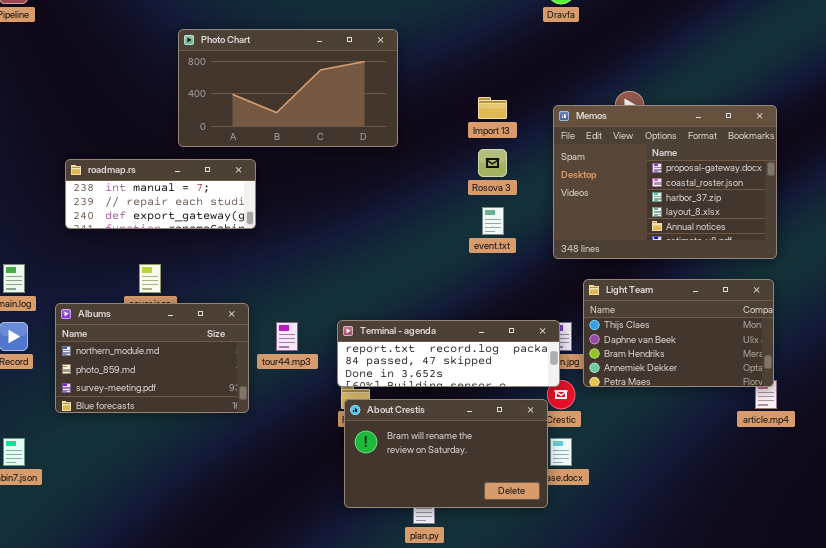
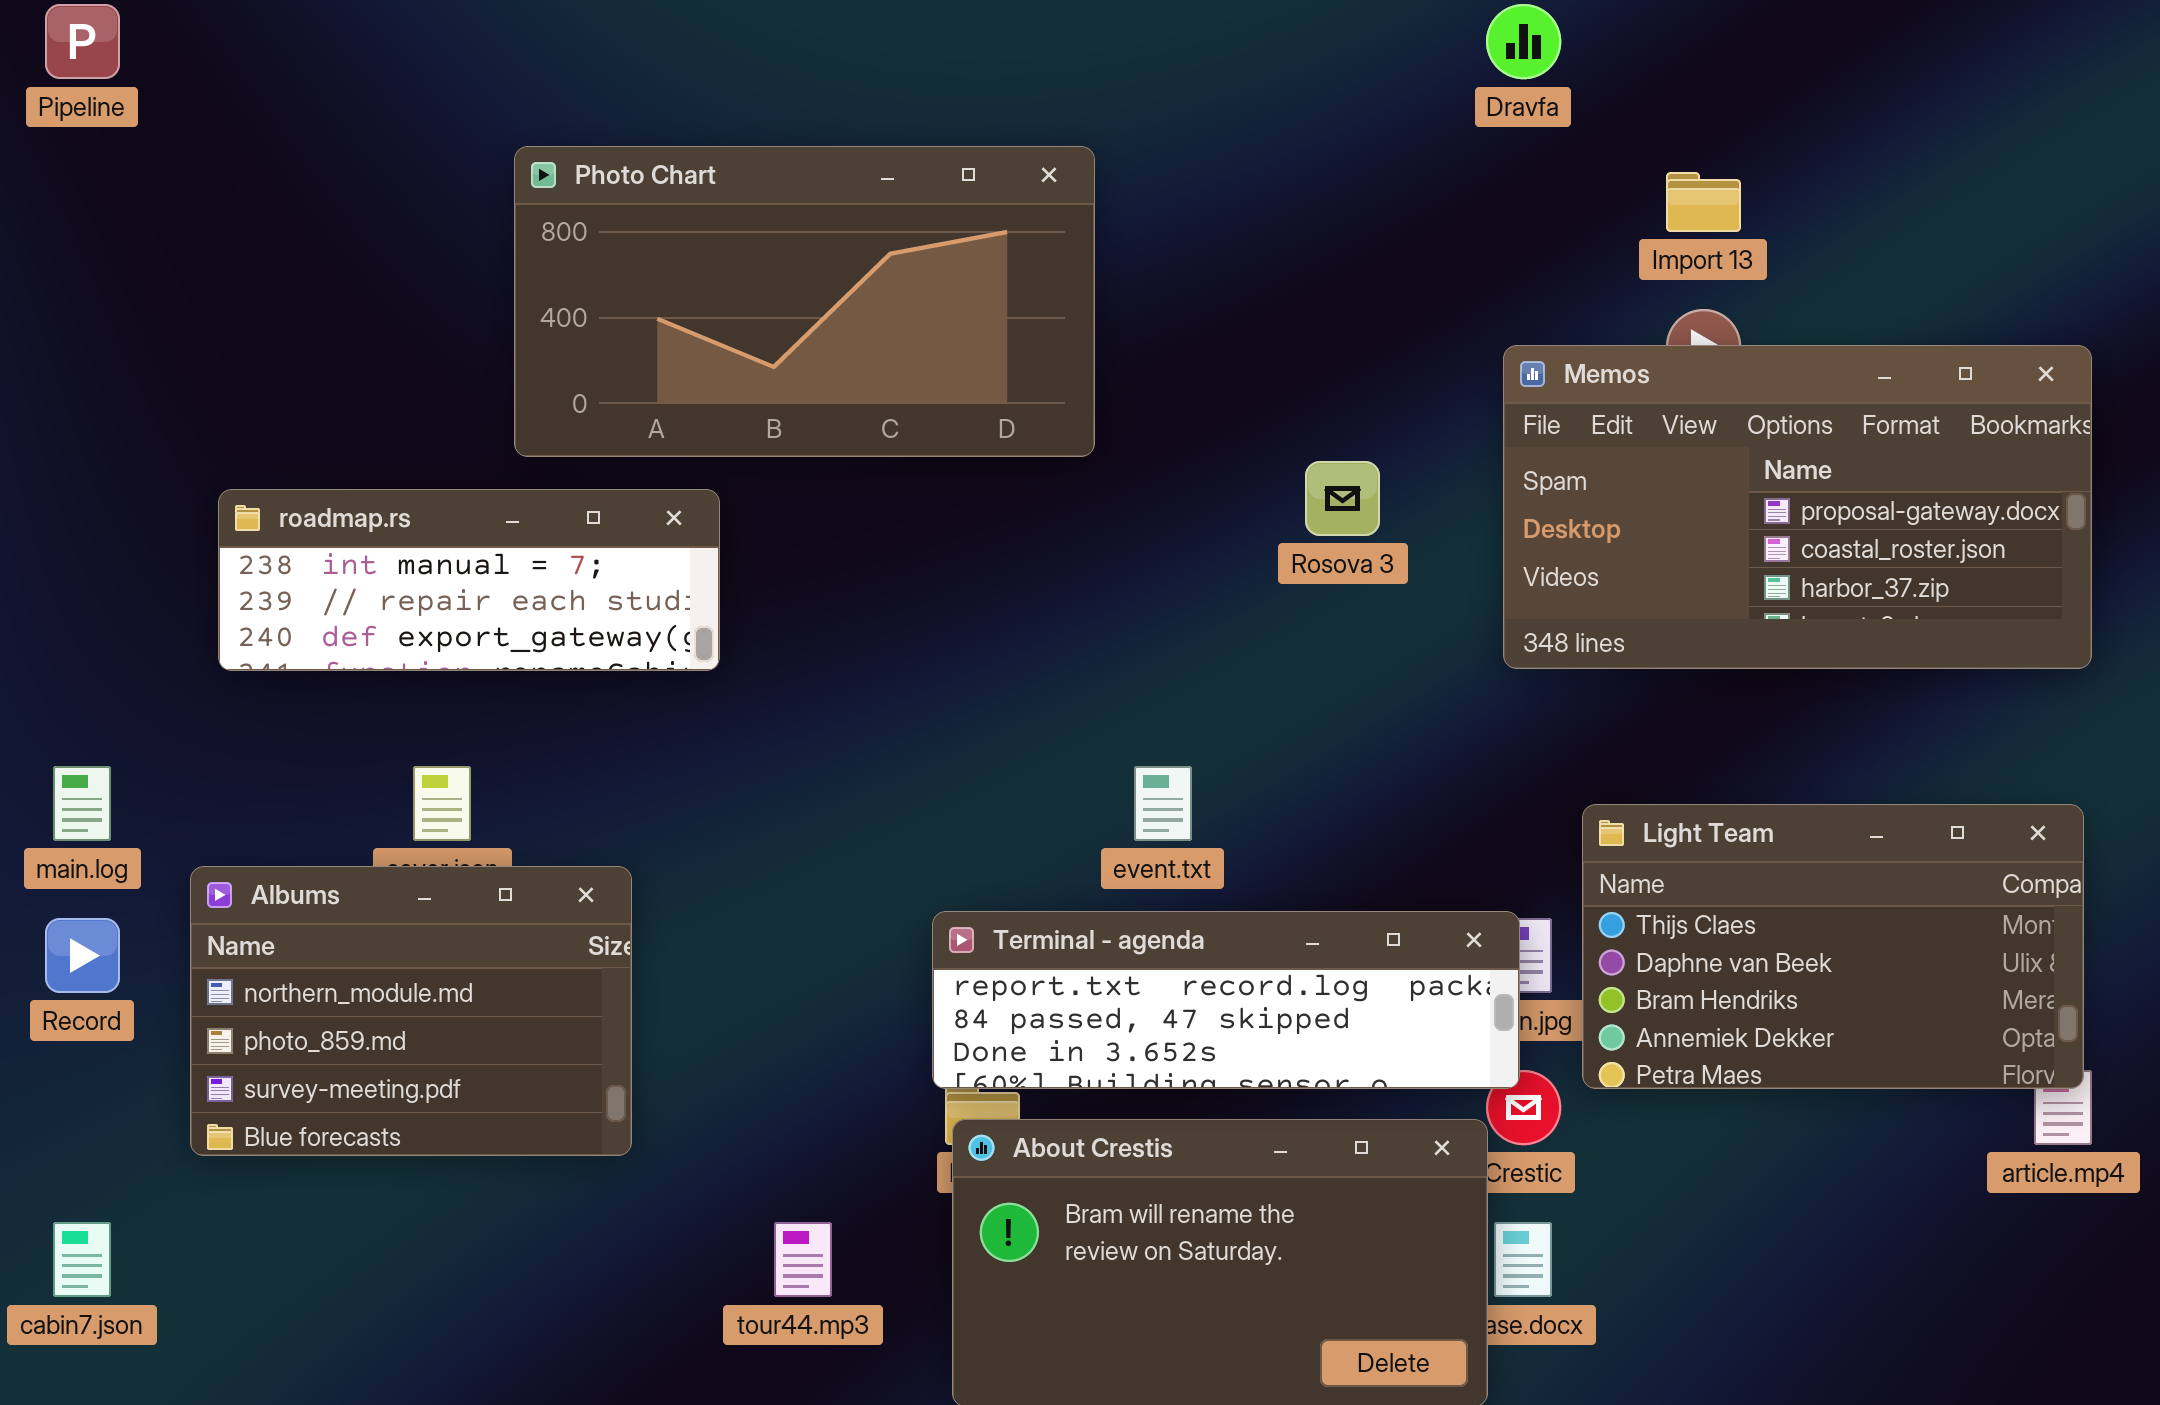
Import 13: [478,97,507,119] -> [1666,172,1741,232], moved
Memos: [553,105,777,259] -> [1503,345,2092,669], resized
event.txt: [482,207,504,235] -> [1134,766,1192,841], moved
Albums: [55,303,249,413] -> [190,866,632,1156], resized
tour44.mp3: [276,322,298,351] -> [774,1222,832,1297], moved

